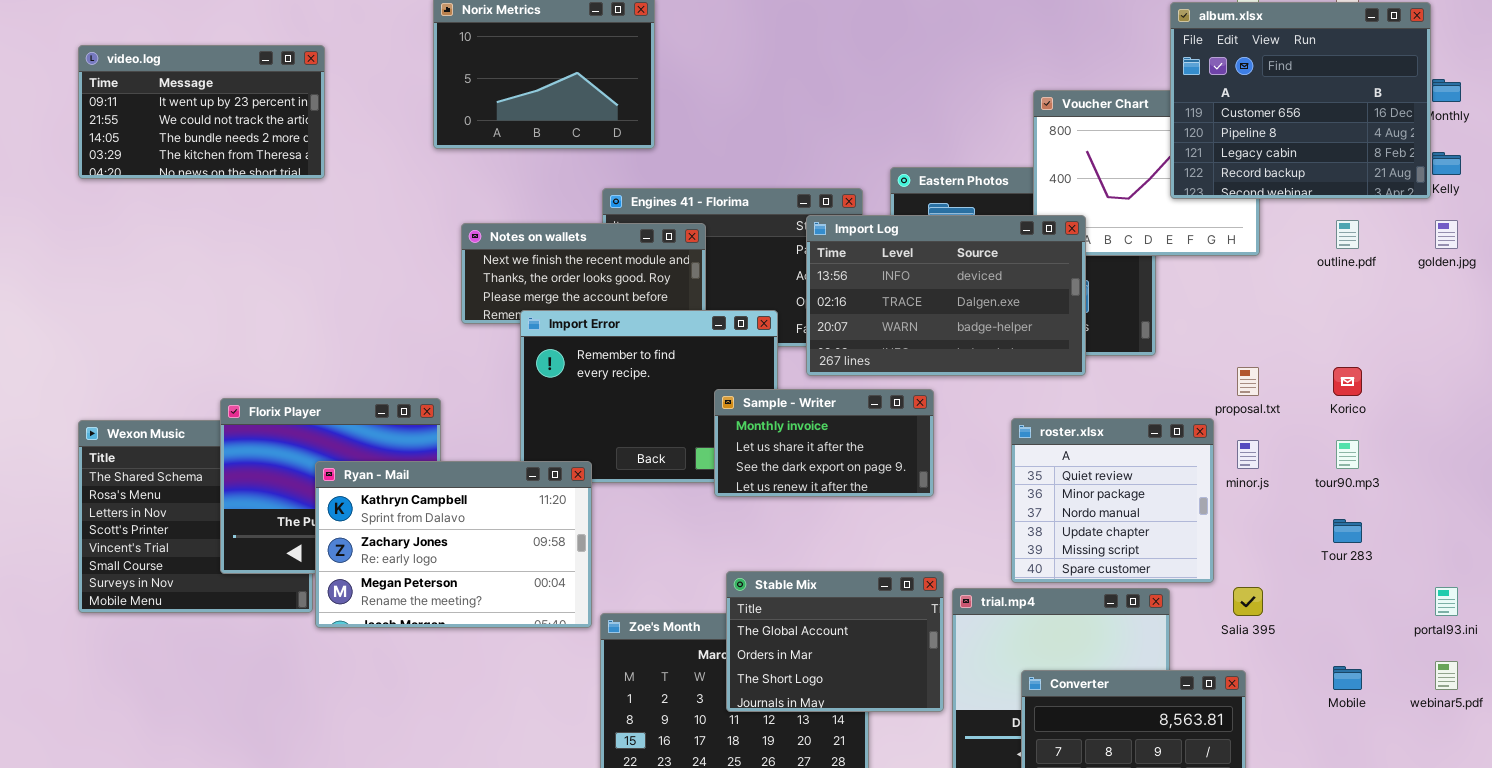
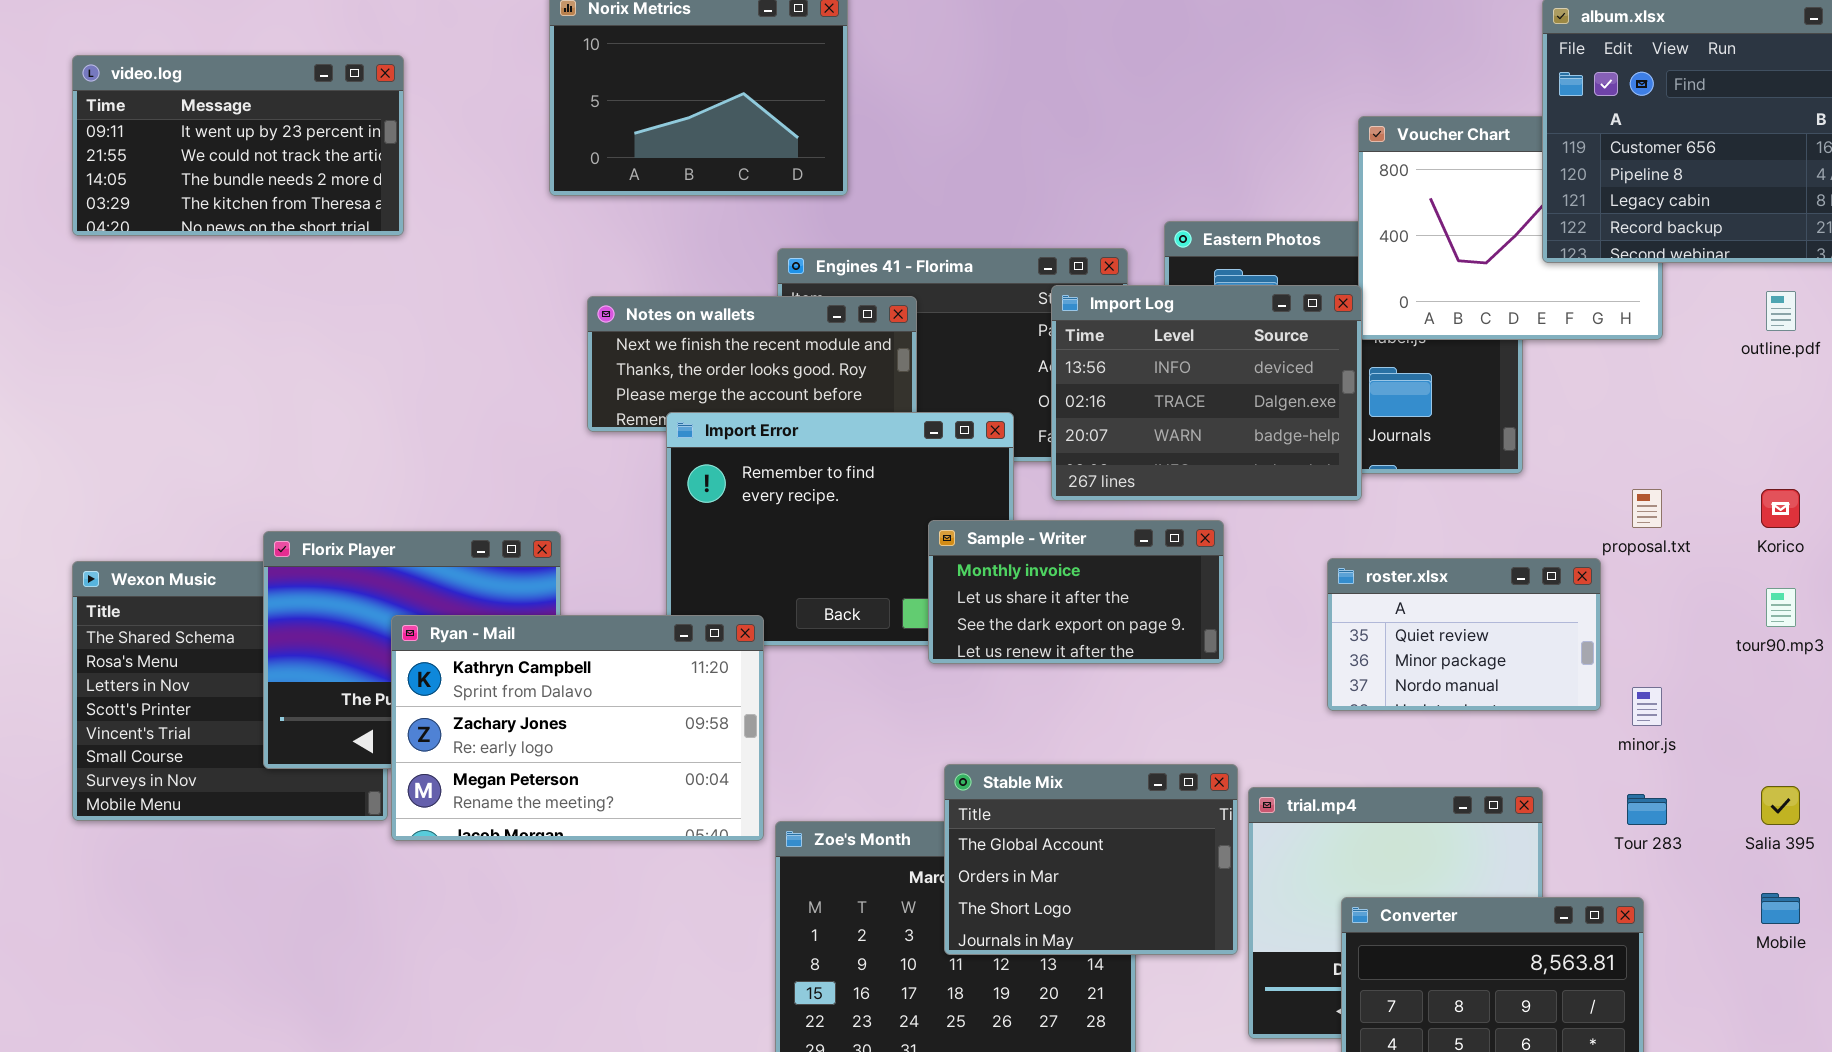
Import Log: [806,215,1086,376] -> [1051,285,1362,501], resized
roster.xlsx: [1011,418,1214,583] -> [1327,558,1601,711], resized
minor.js: [1237,440,1259,469] -> [1632,687,1662,726], moved
Tour 283: [1333,519,1362,543] -> [1627,794,1667,825], moved
Salia 395: [1233,587,1263,616] -> [1761,786,1800,825], moved

